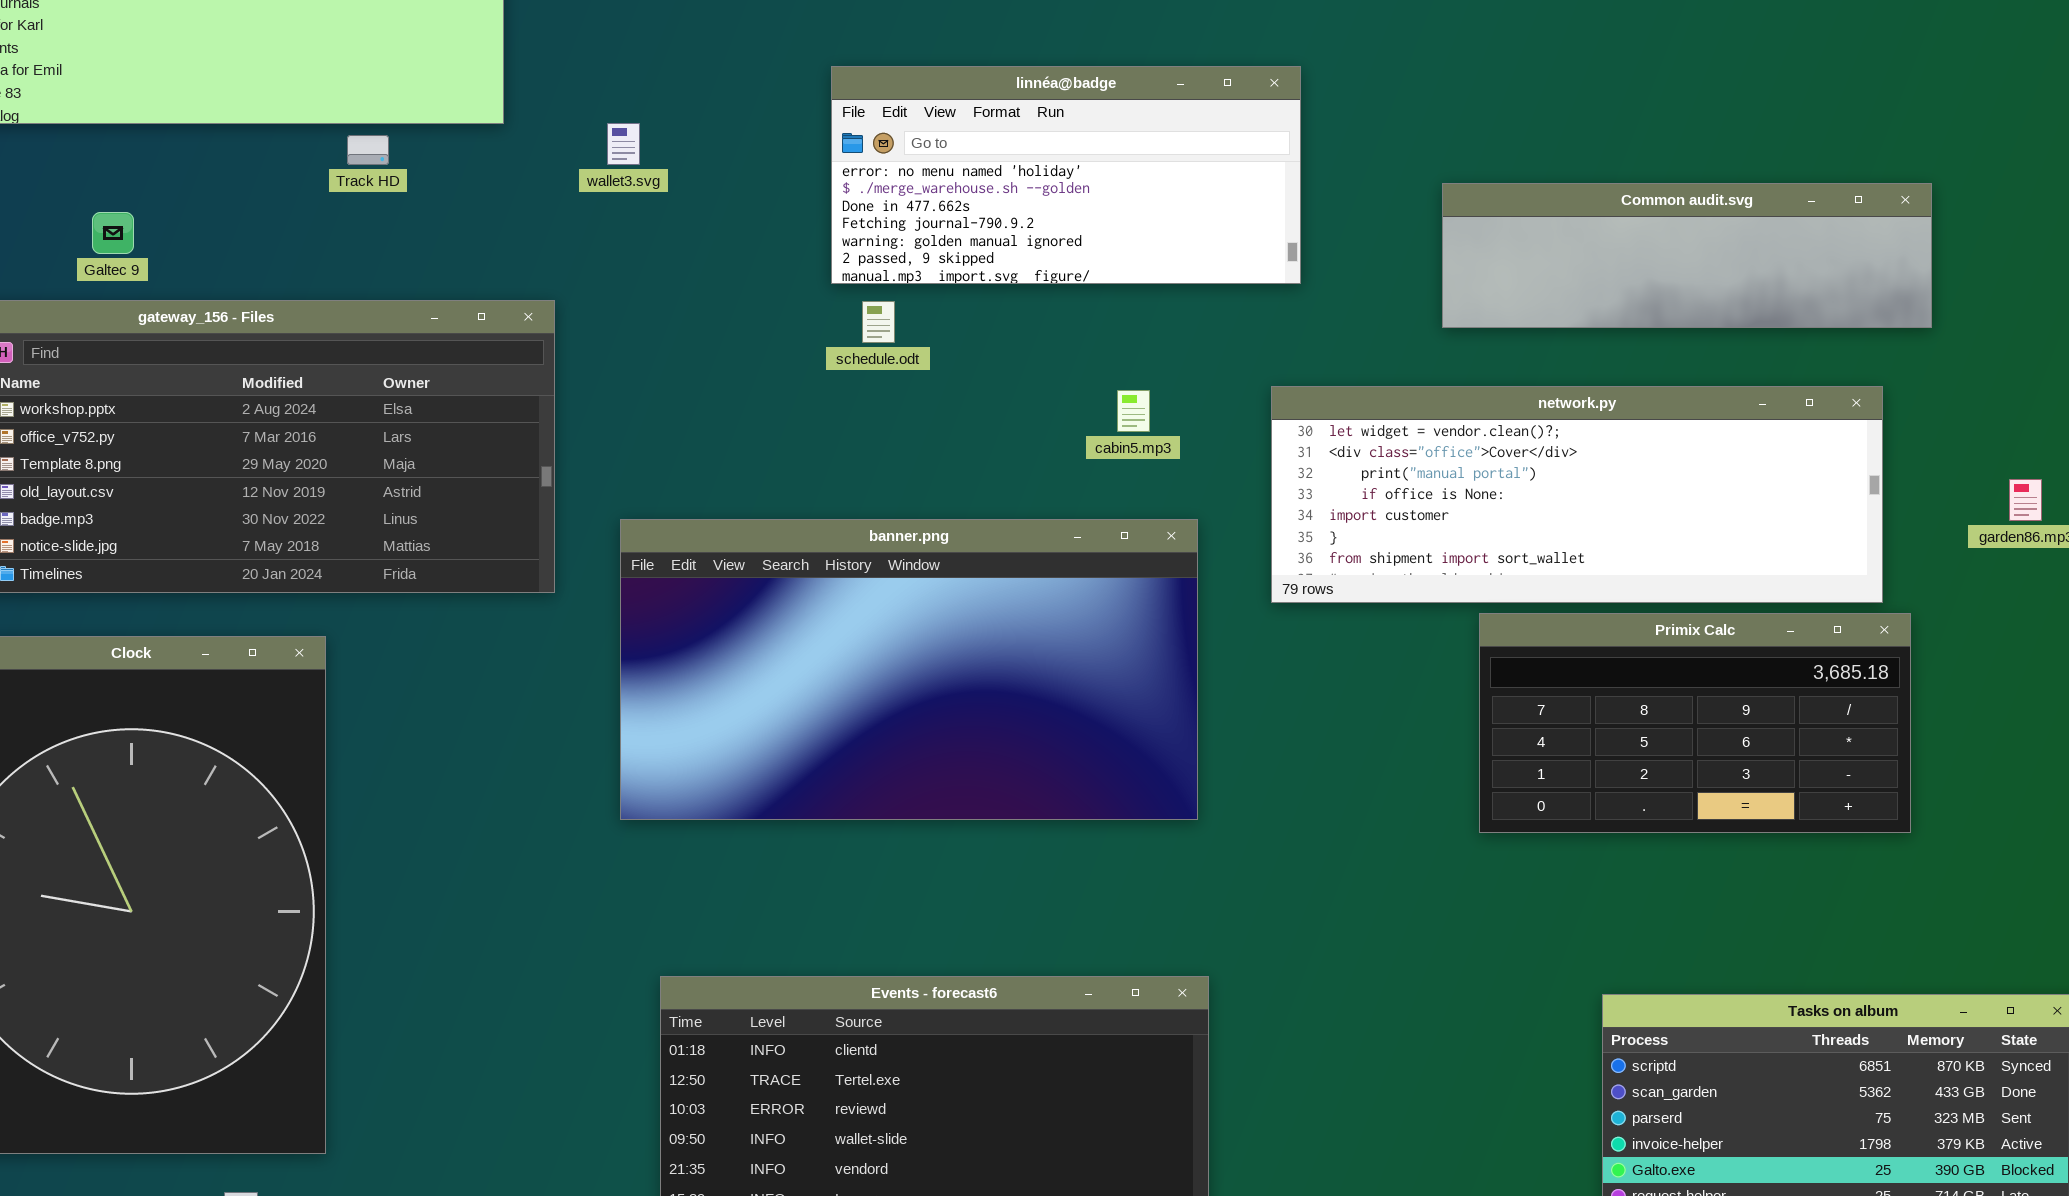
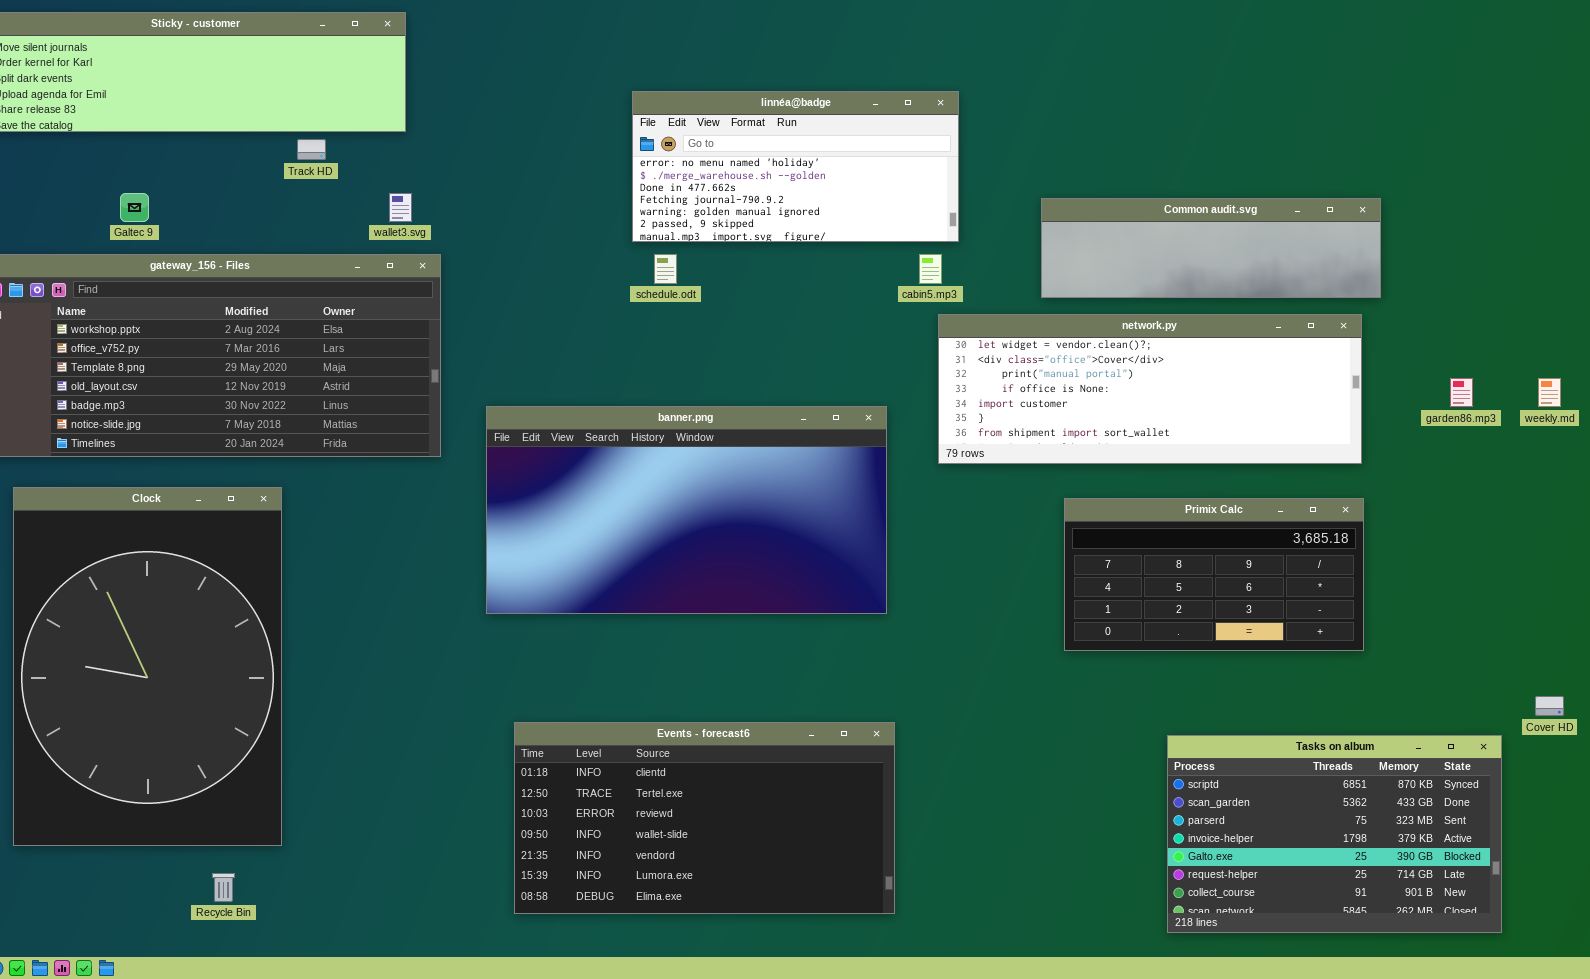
wallet3.svg: [607,123,640,165] -> [389,193,412,222], moved
Common audit.svg: [1442,183,1932,328] -> [1041,198,1381,298], moved
cabin5.mp3: [1117,390,1150,432] -> [919,254,942,284], moved
Primix Calc: [1479,613,1911,833] -> [1064,498,1364,651], moved

